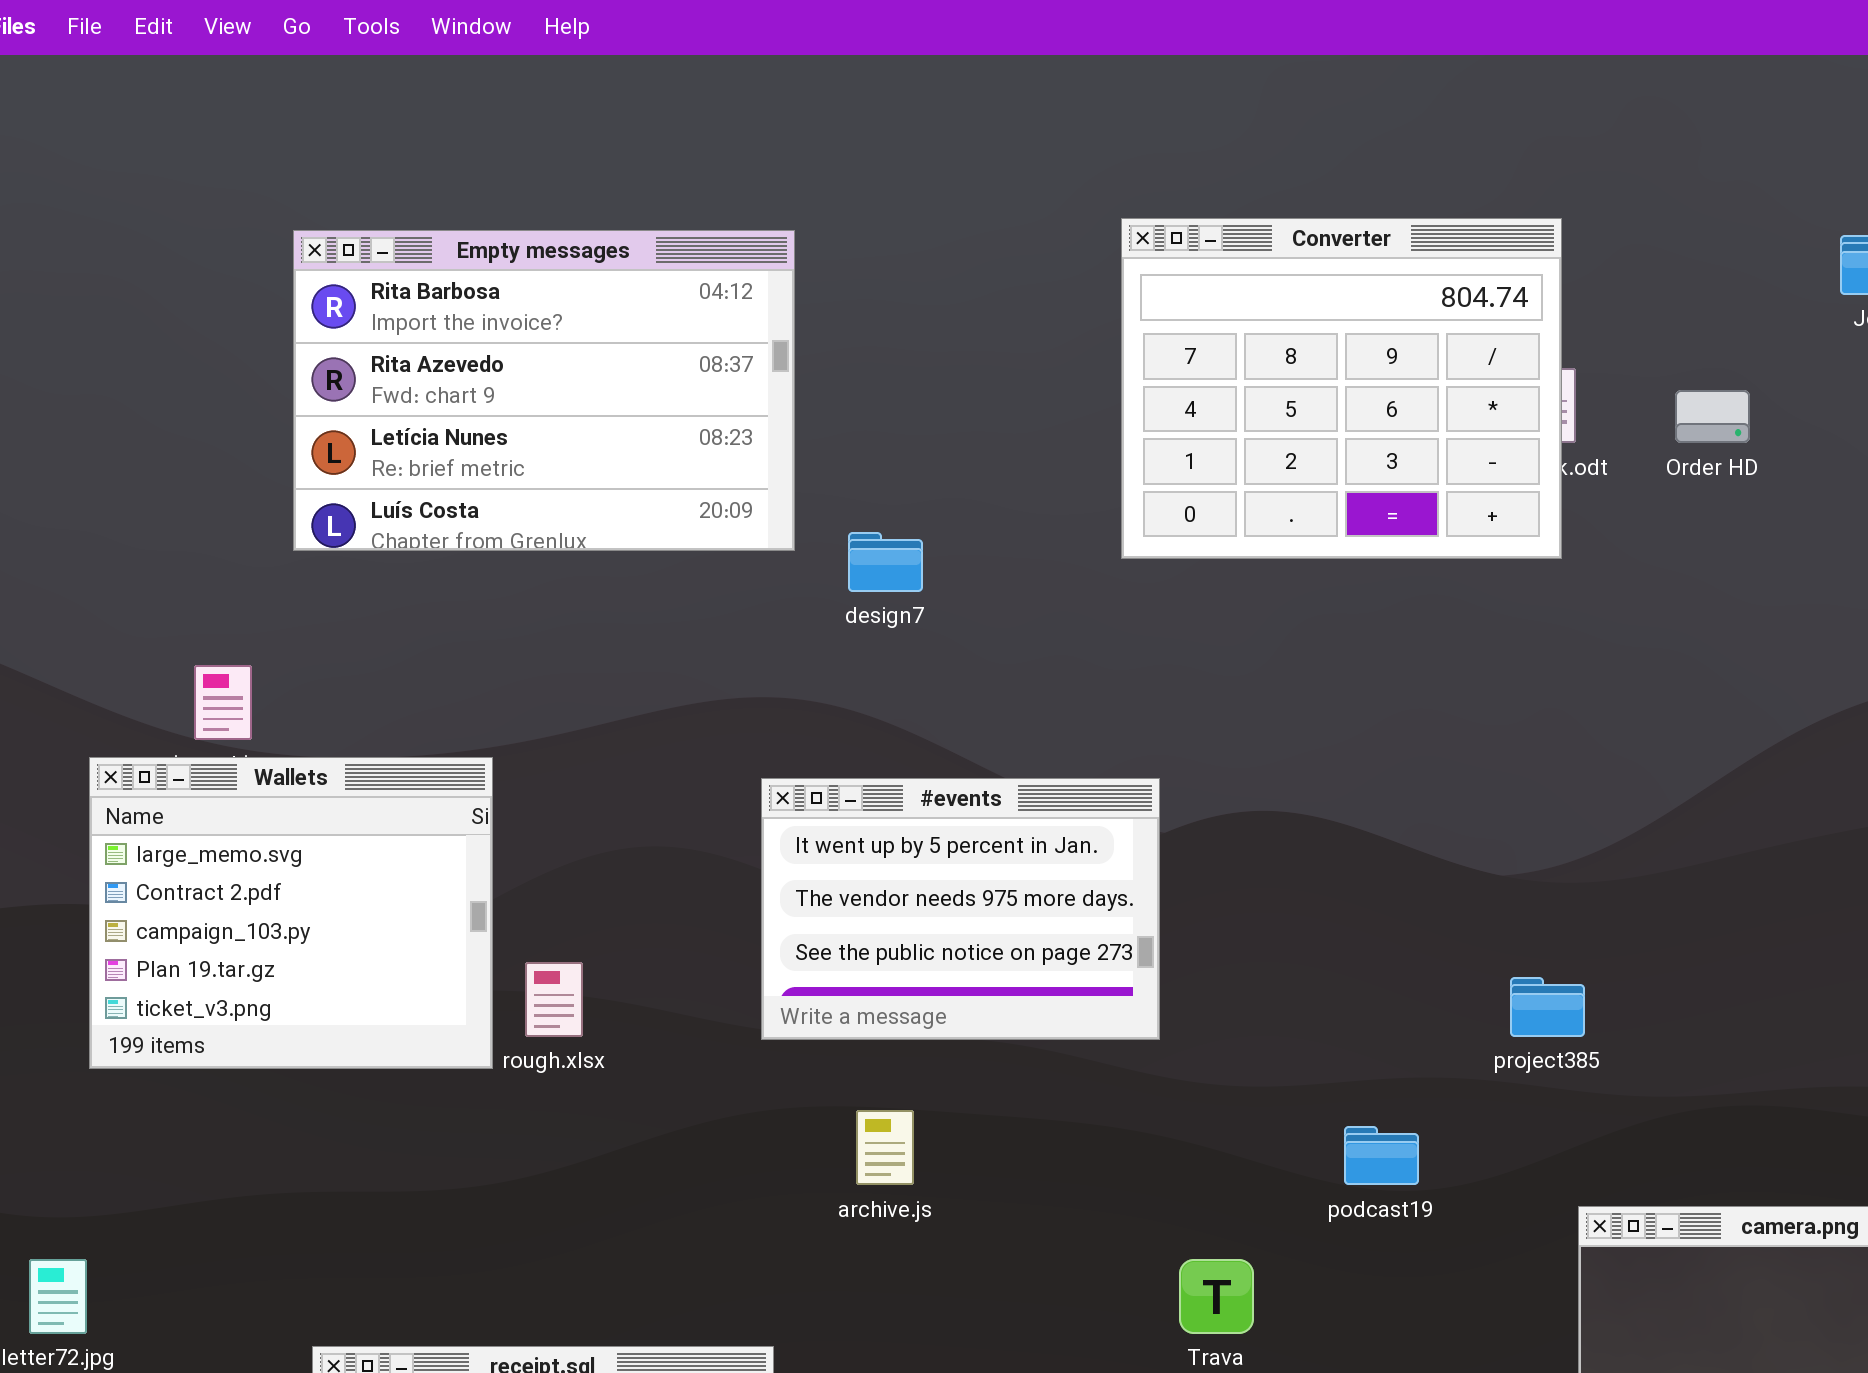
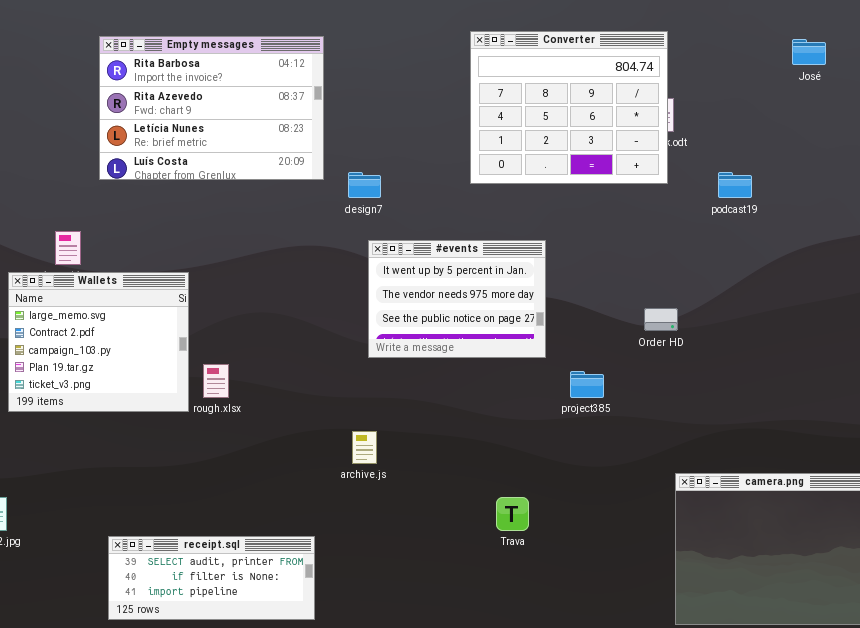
Order HD: [1675,390,1750,443] -> [644,308,678,331], moved
#events: [761,778,1160,1040] -> [368,240,546,358], moved
project385: [1510,977,1585,1037] -> [570,371,604,398], moved
podcast19: [1344,1126,1419,1185] -> [718,172,752,198], moved

